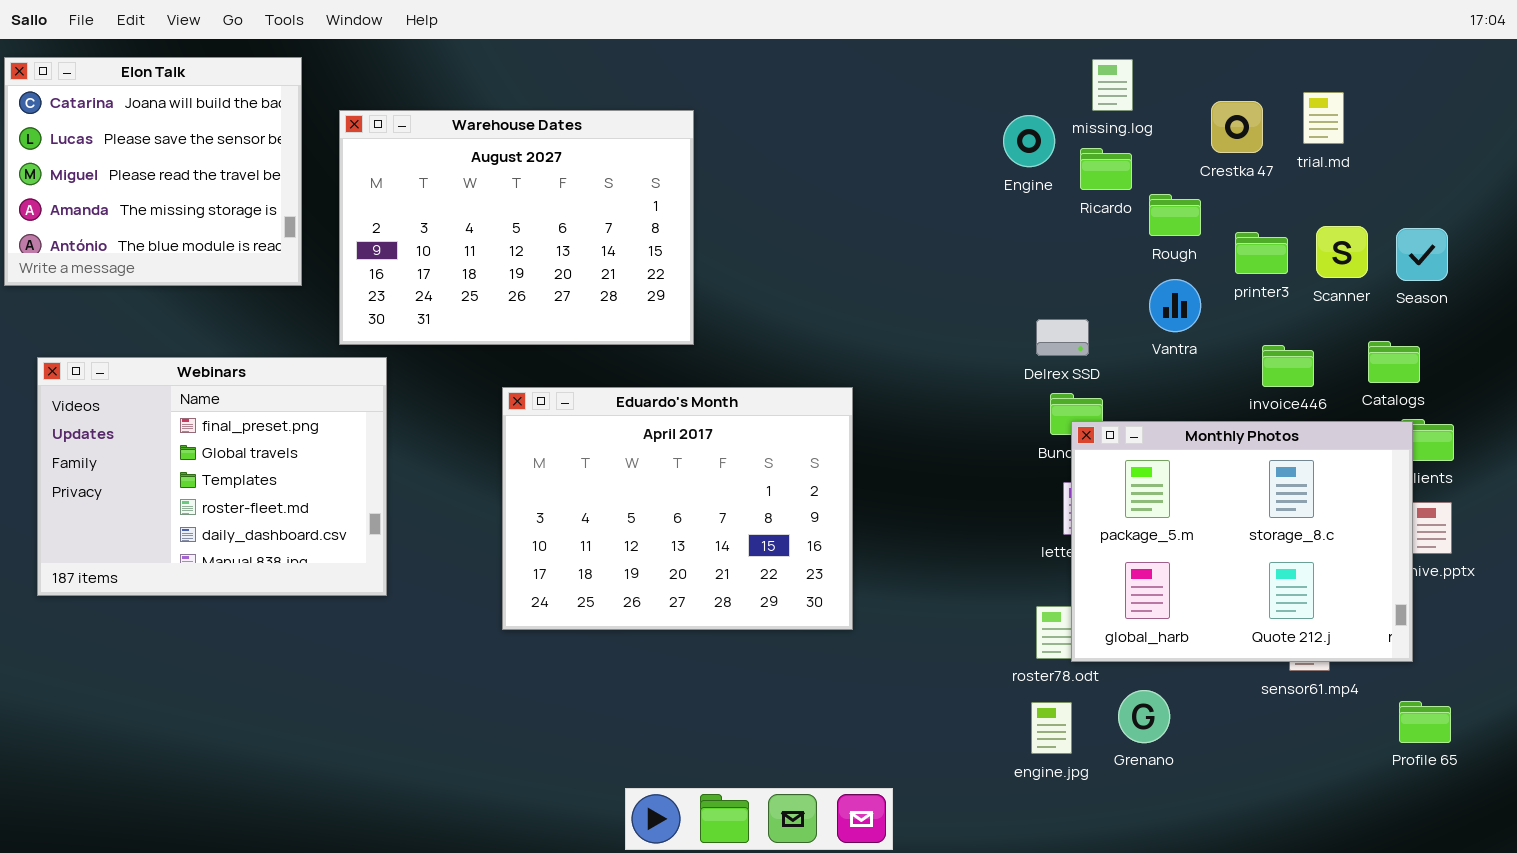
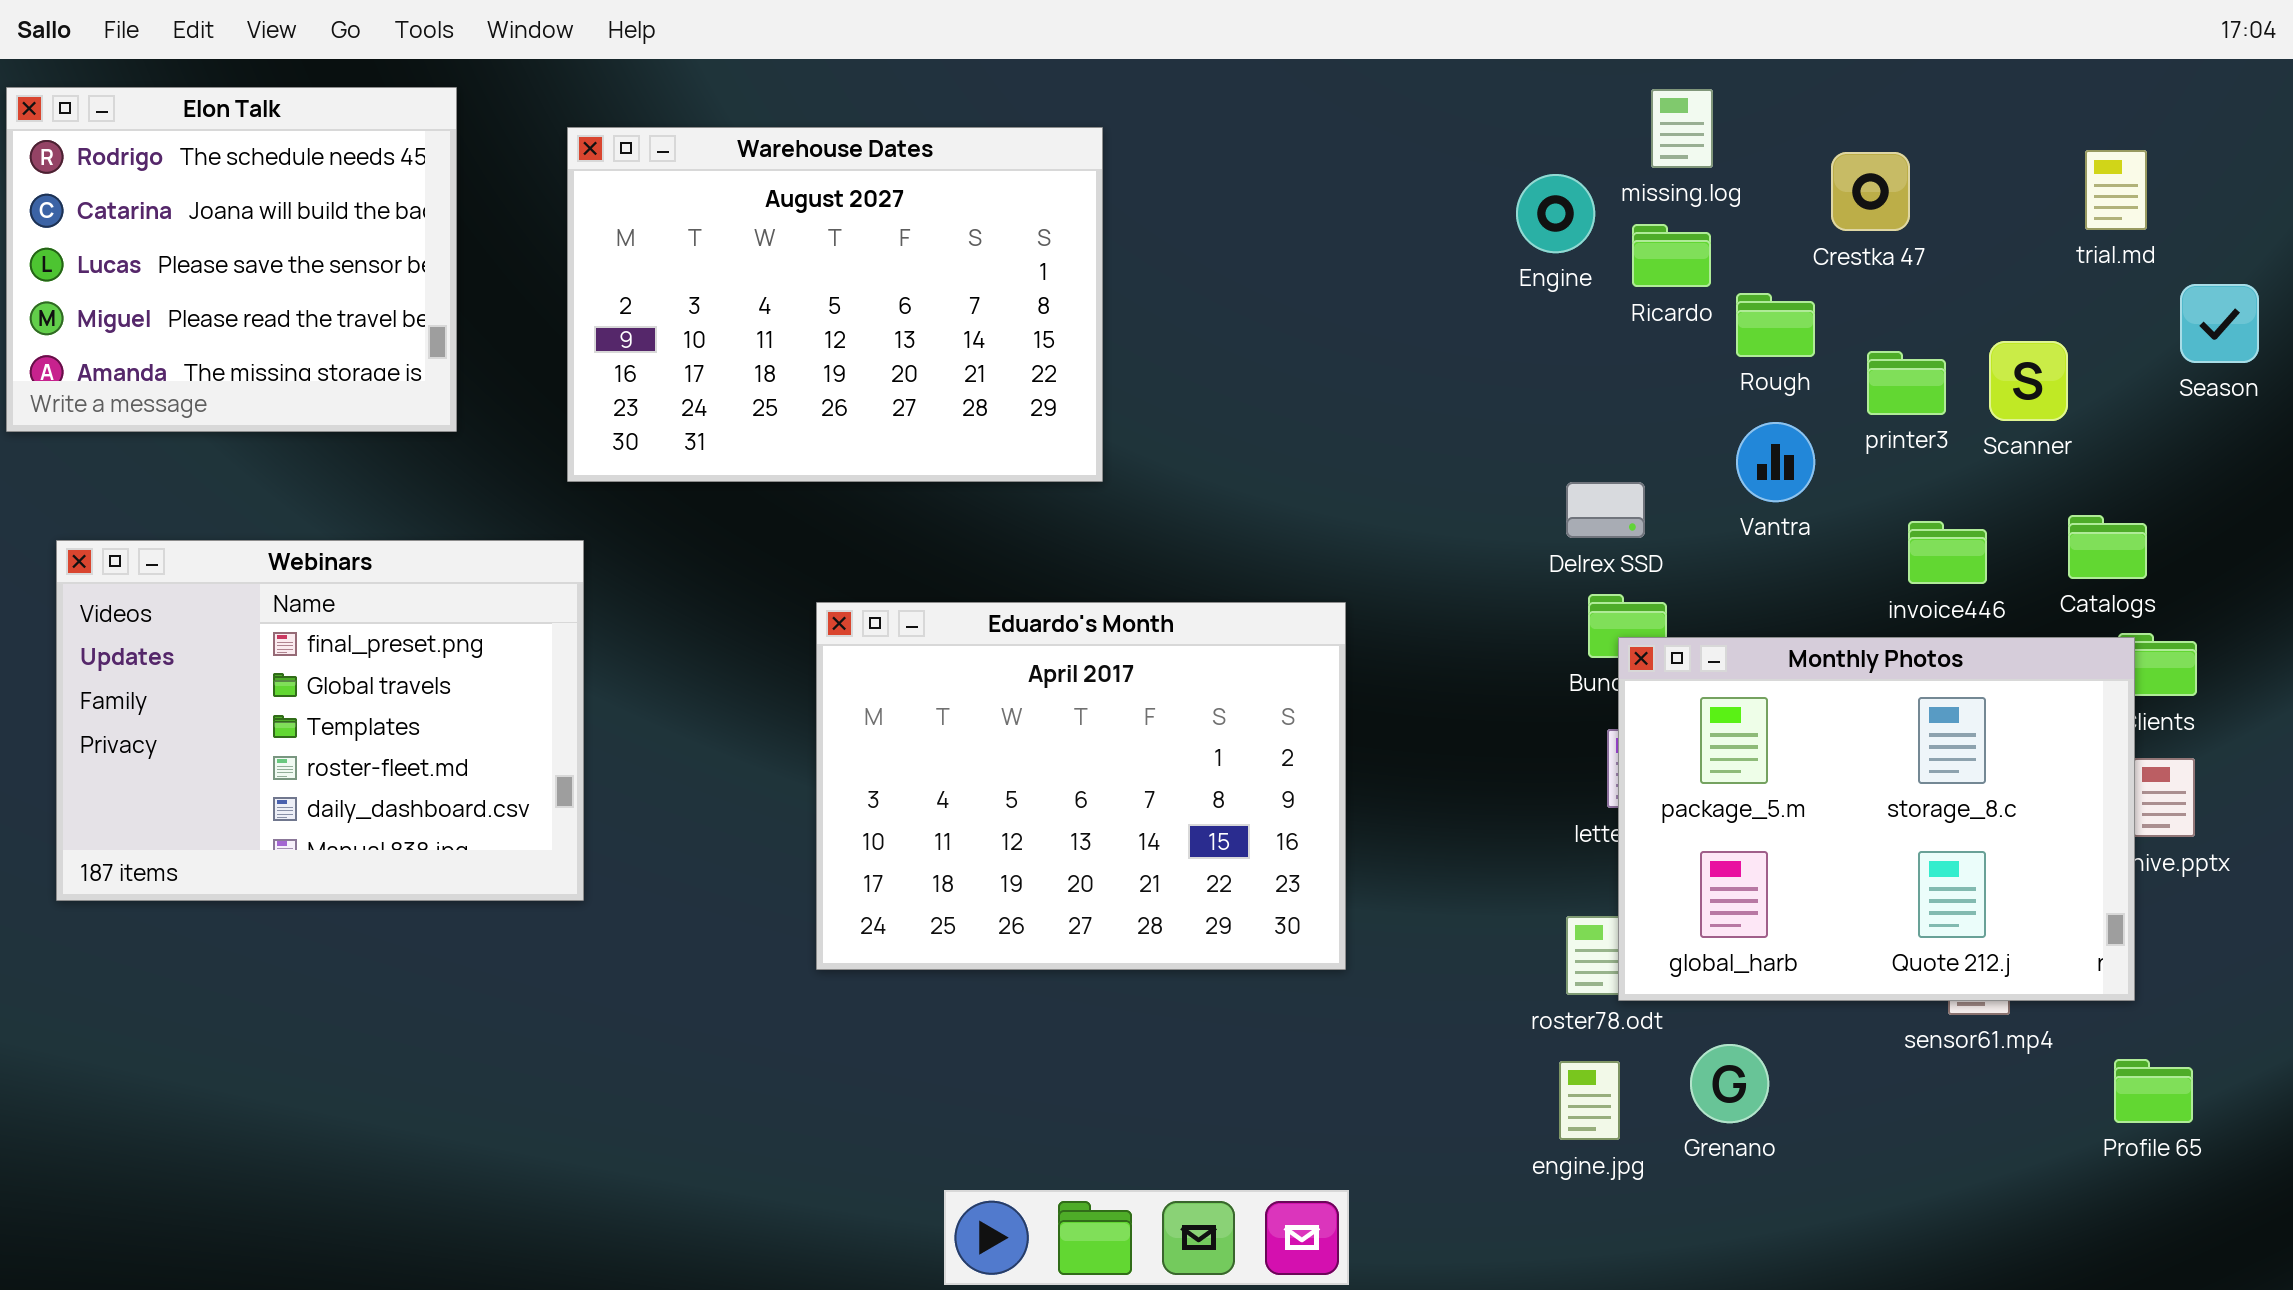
Elon Talk: [4,57,302,286] -> [6,87,457,432], scrolled up 1 row
trial.md: [1303,92,1344,144] -> [2085,150,2147,230], moved
Warehouse Dates: [339,110,694,345] -> [567,127,1103,482], moved
Season: [1396,228,1448,281] -> [2180,284,2259,363], moved
Eduardo's Month: [502,387,853,630] -> [816,602,1346,970], moved

